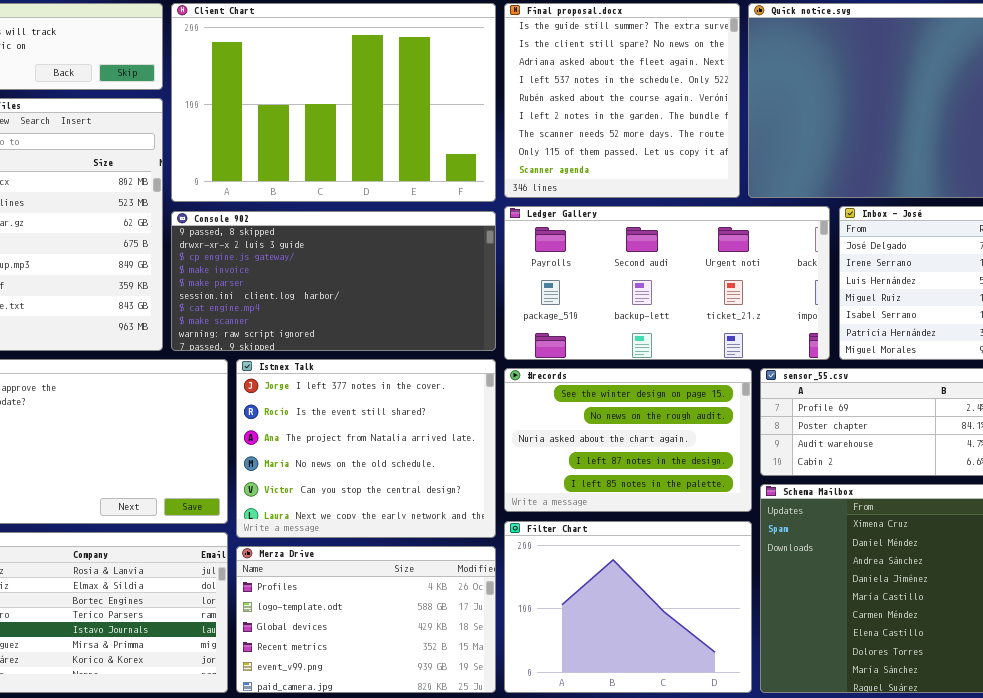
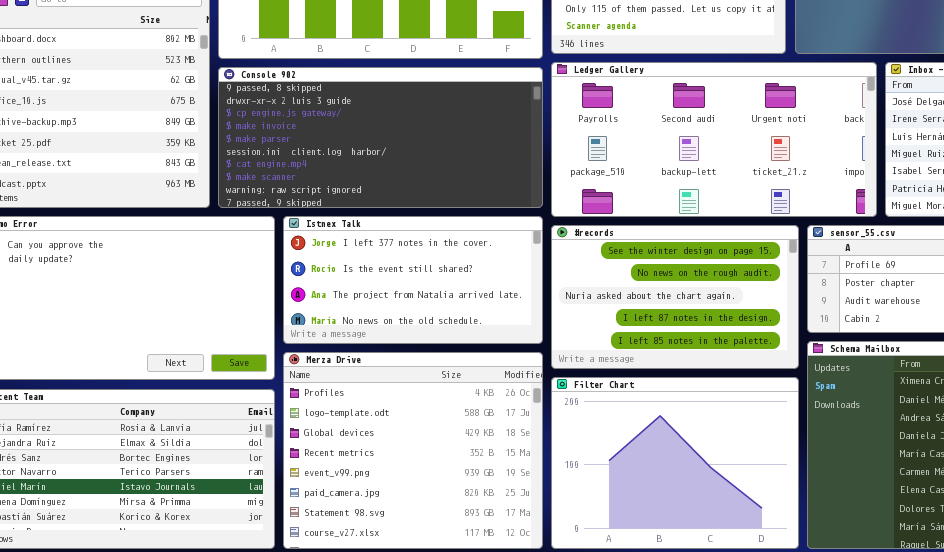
Istnex Talk: [236,359,496,538] -> [283,216,543,344], resized
Merza Drive: [236,546,496,693] -> [283,352,543,549], resized

